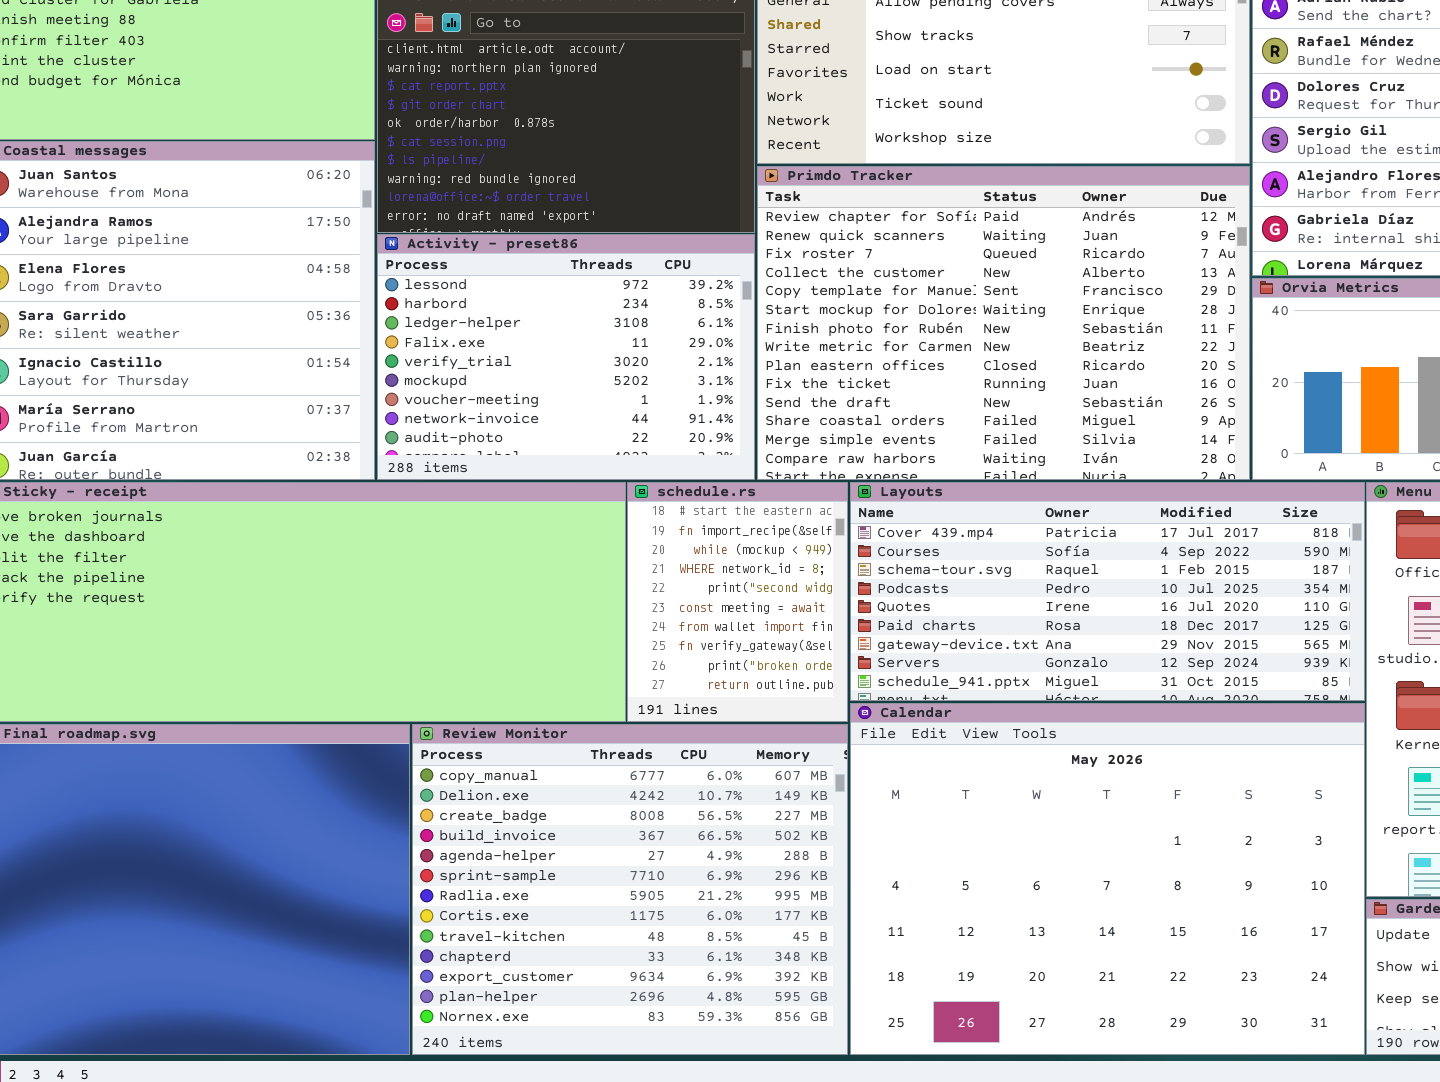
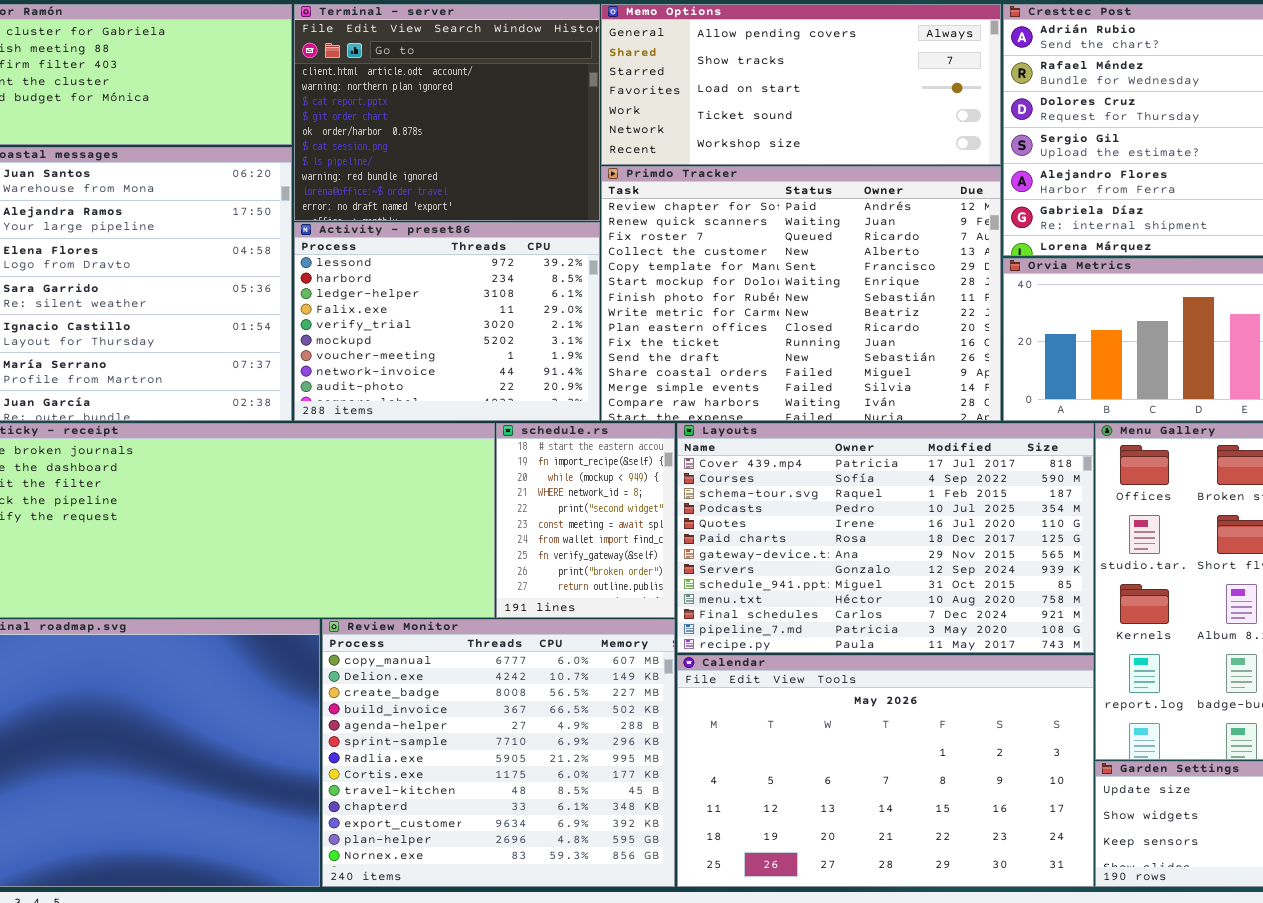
Layouts: [850,482,1365,701] -> [677,423,1094,653], resized
Calendar: [850,703,1365,1055] -> [677,655,1094,887], resized

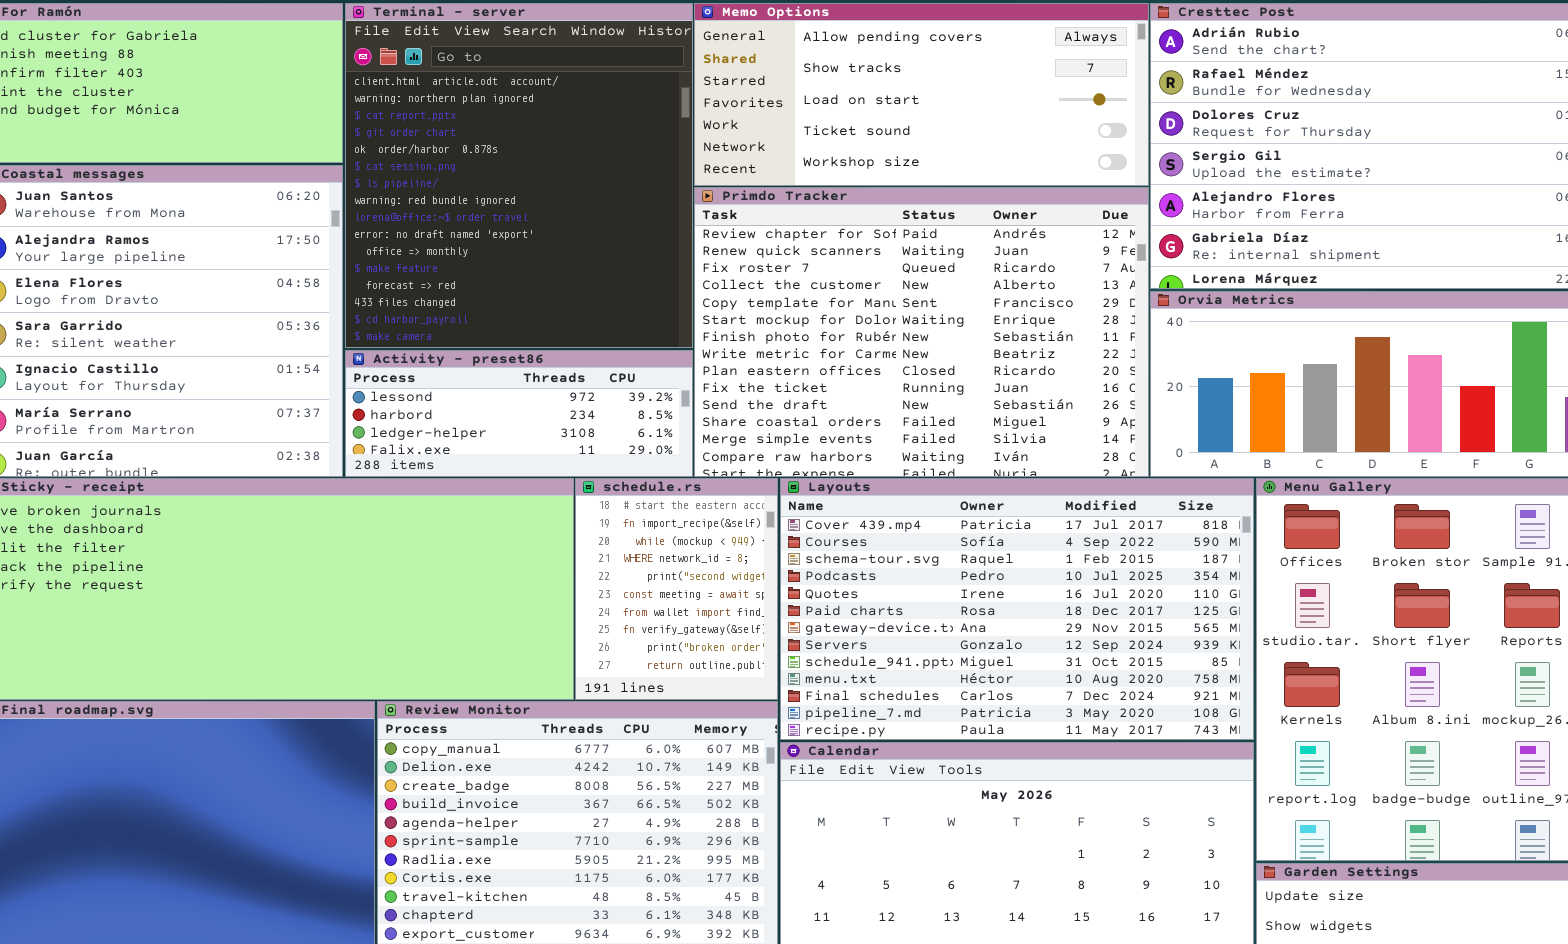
Terminal - server: [294,4,600,221] -> [345,3,693,348], resized
Activity - preset86: [294,222,600,421] -> [345,350,693,477], resized

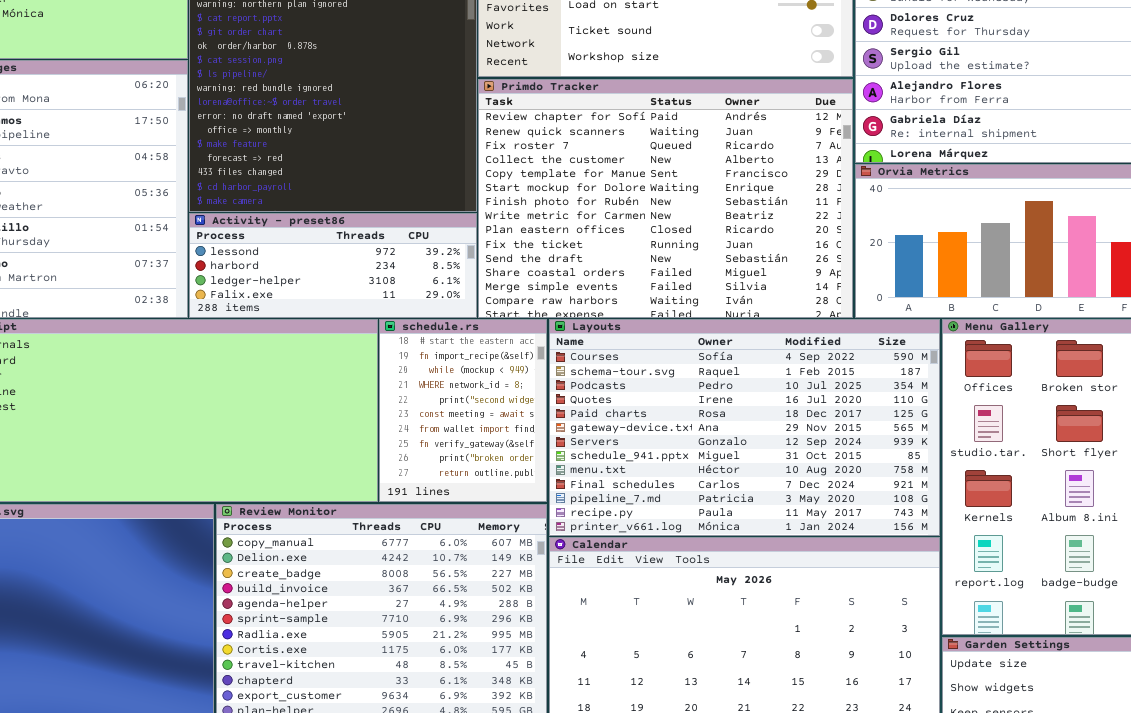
Layouts: [780,478,1254,740] -> [549,319,940,536], scrolled down 1 row

